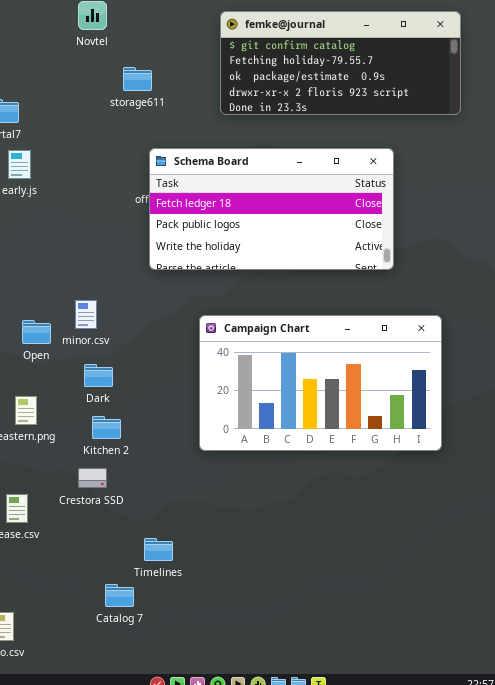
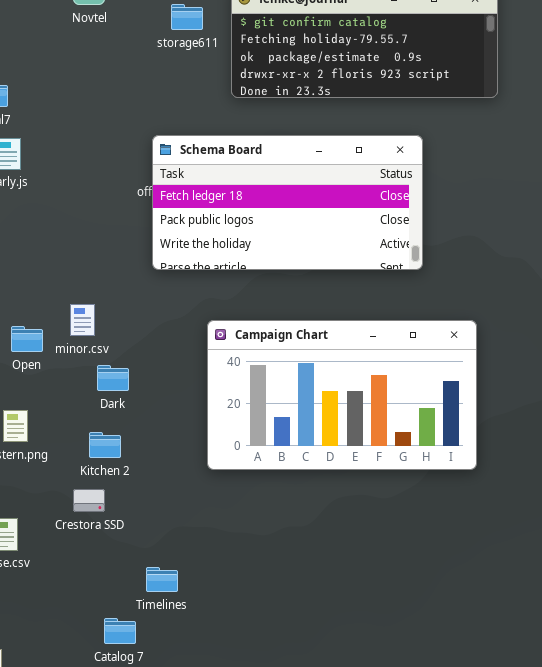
storage611: [123,67,152,91] -> [171,4,203,30], moved
Dark: [84,364,113,387] -> [97,365,129,391], moved

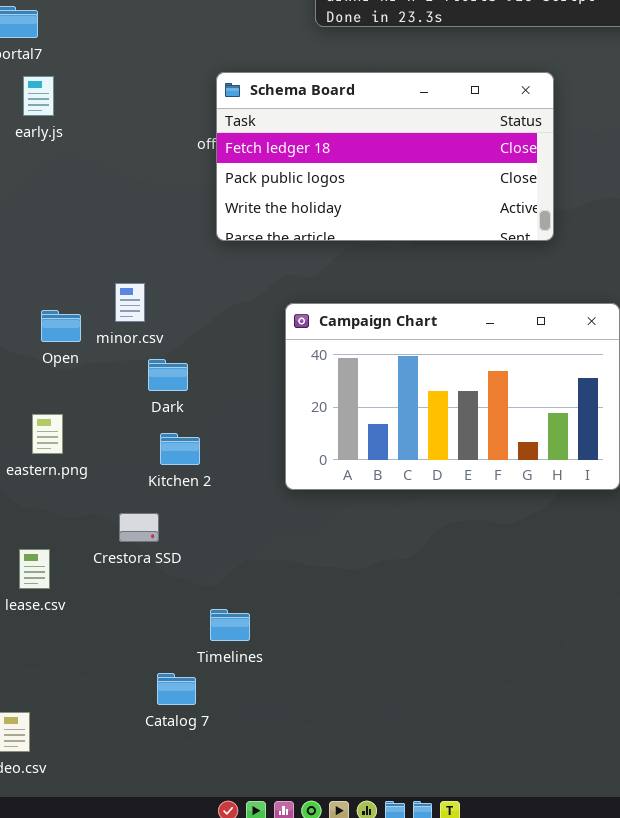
Kitchen 2: [89,432,121,458] -> [160,433,200,465], moved

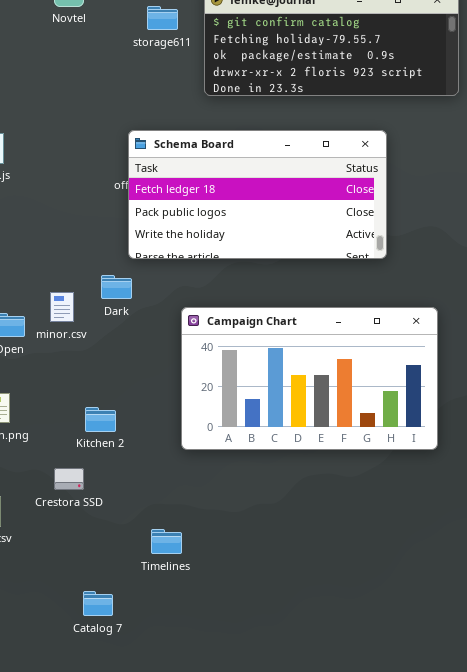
Dark: [148,359,188,391] -> [101,275,132,299], moved
Timelines: [210,609,250,641] -> [151,529,182,554], moved

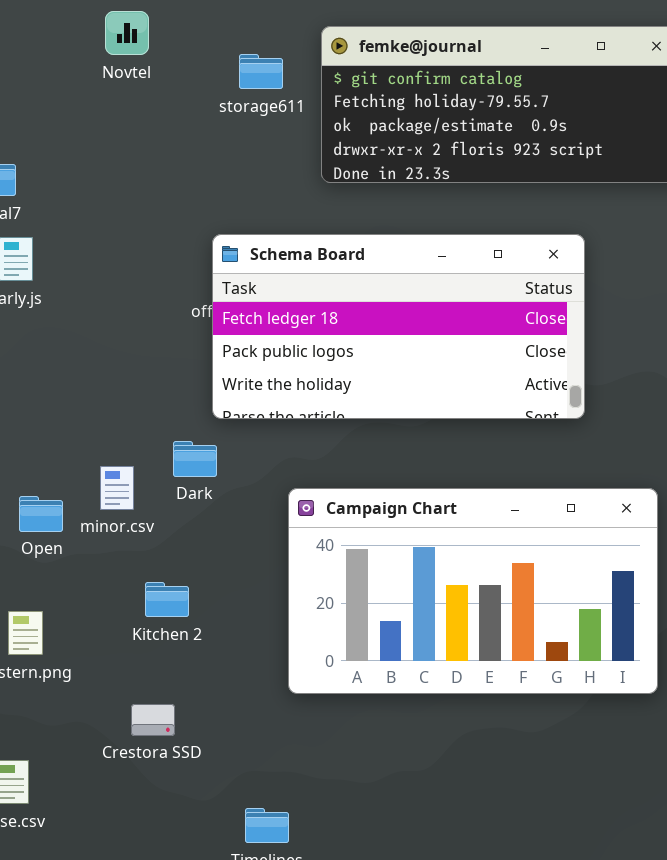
Kitchen 2: [85,407,116,432] -> [145,582,189,617], moved
Crestora SSD: [54,468,84,490] -> [131,704,175,736], moved

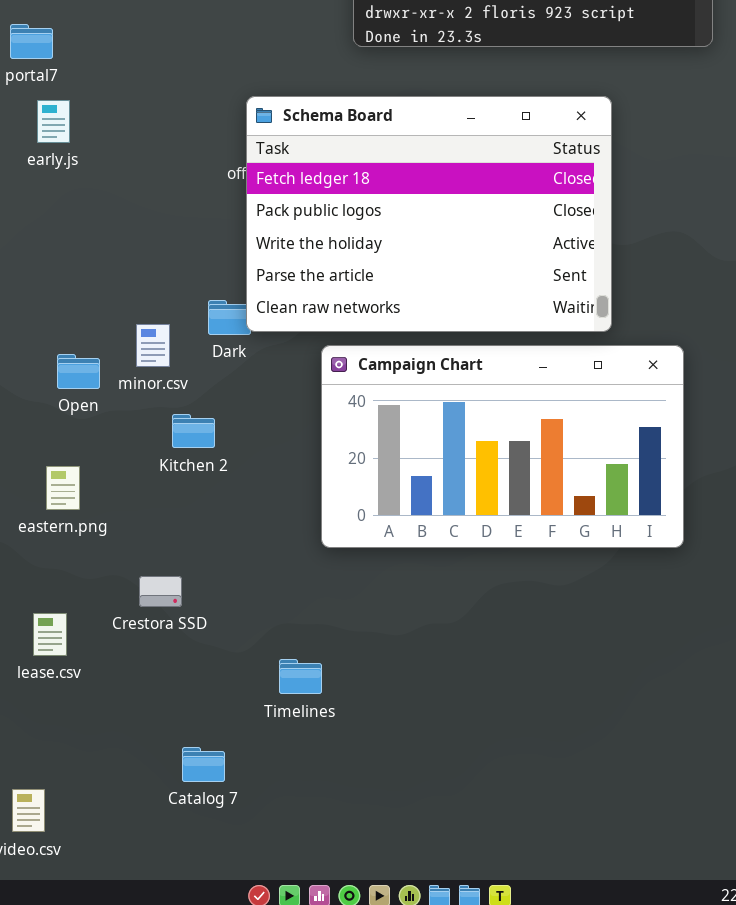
Schema Board: [212,234,585,419] -> [246,96,612,332], resized
Kitchen 2: [145,582,189,617] -> [172,414,215,448], moved
Crestora SSD: [131,704,175,736] -> [139,576,182,607], moved

